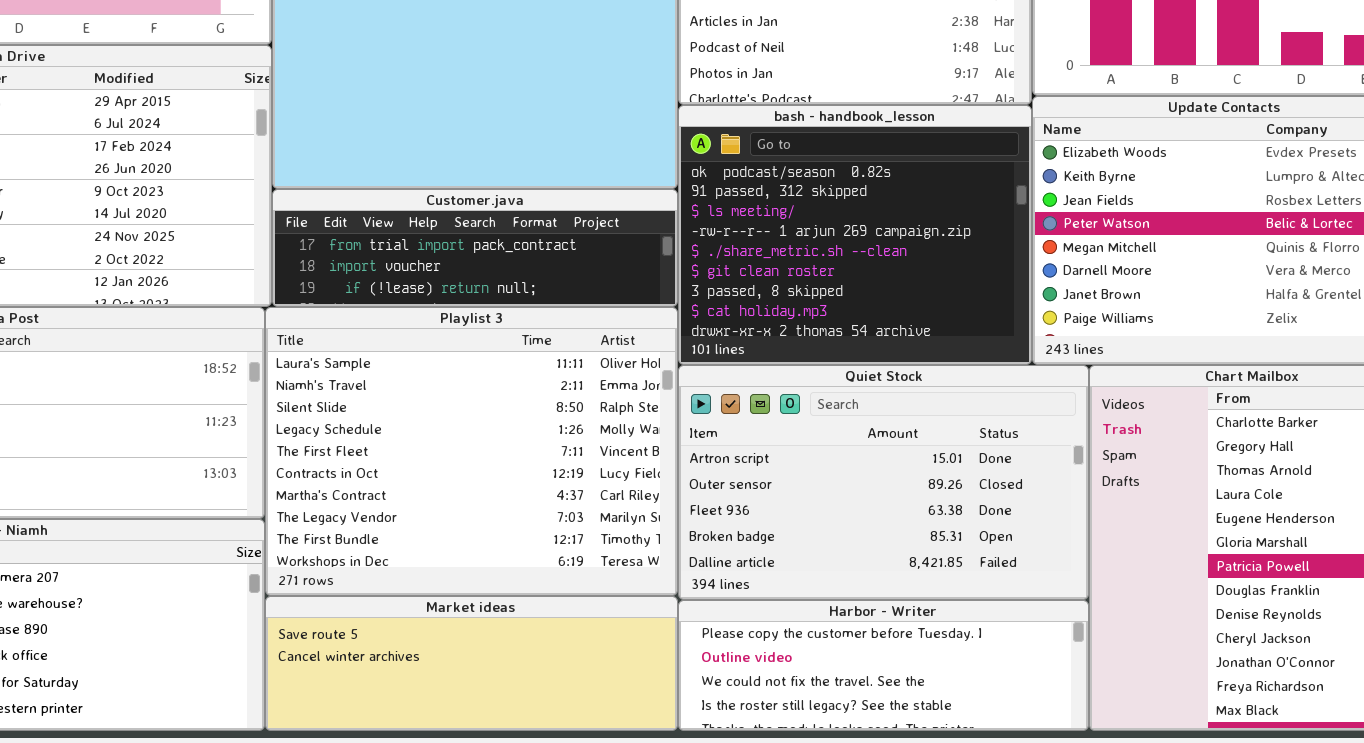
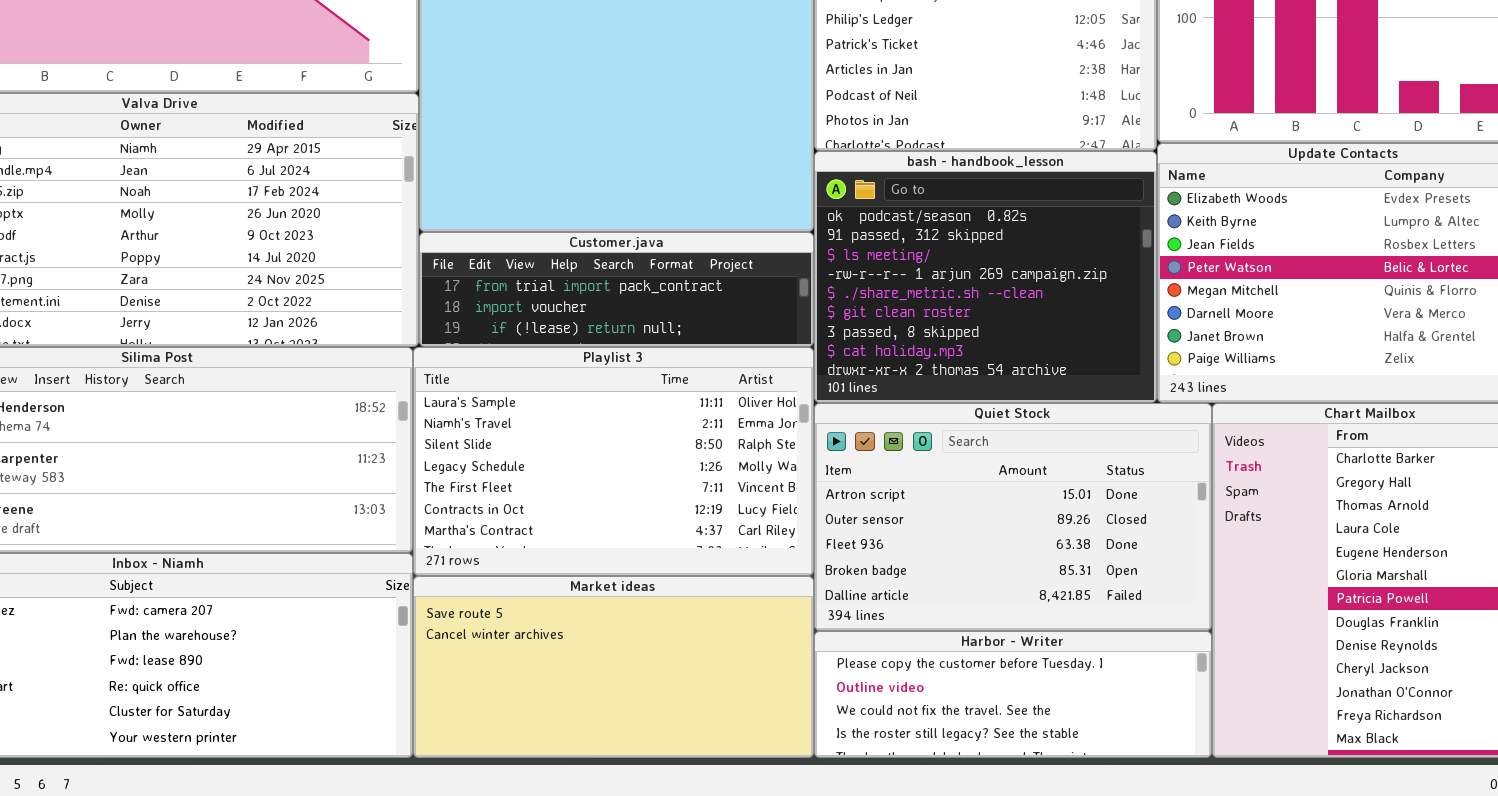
Playlist 3: [265,307,678,596] -> [413,347,814,576], resized
Market ideas: [265,596,678,731] -> [413,576,814,758], resized

